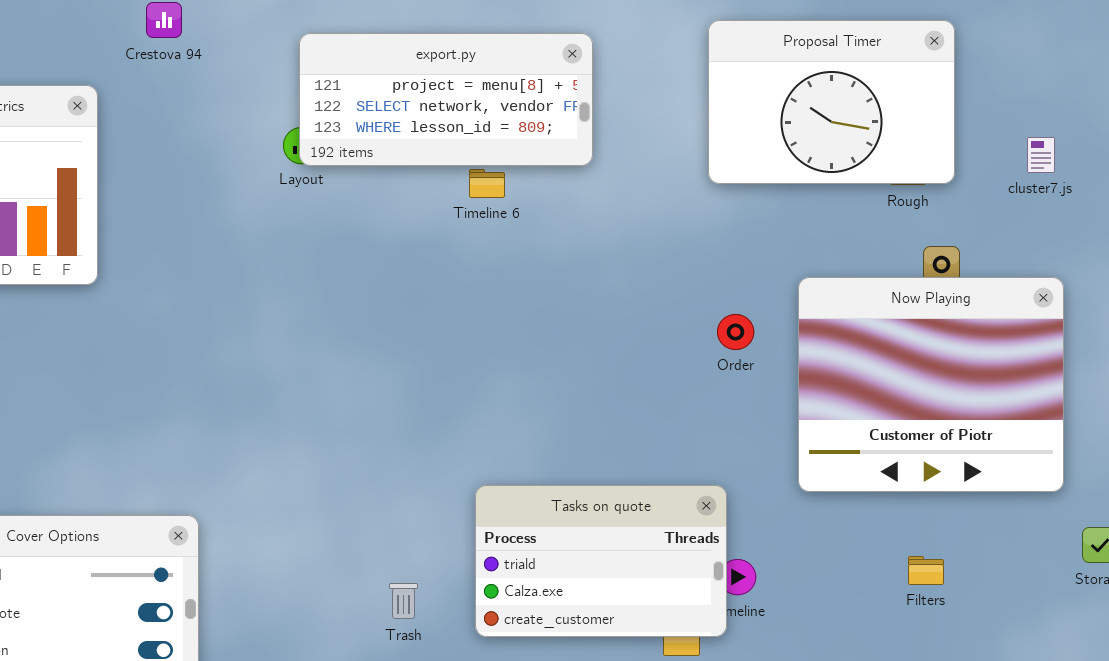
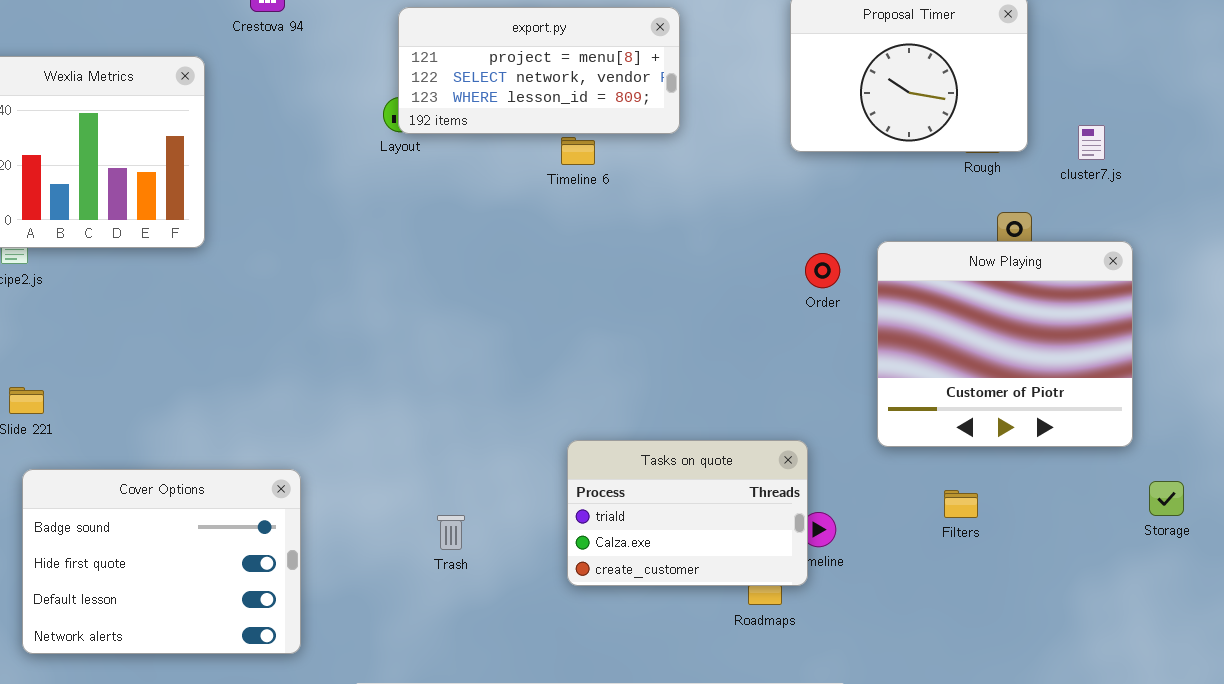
cluster7.js: [1027,137,1055,173] -> [1078,125,1105,160], moved
Order: [717,314,754,350] -> [805,253,840,288], moved
Filters: [908,556,944,585] -> [944,490,978,518], moved
Trash: [389,583,418,619] -> [437,515,465,550], moved

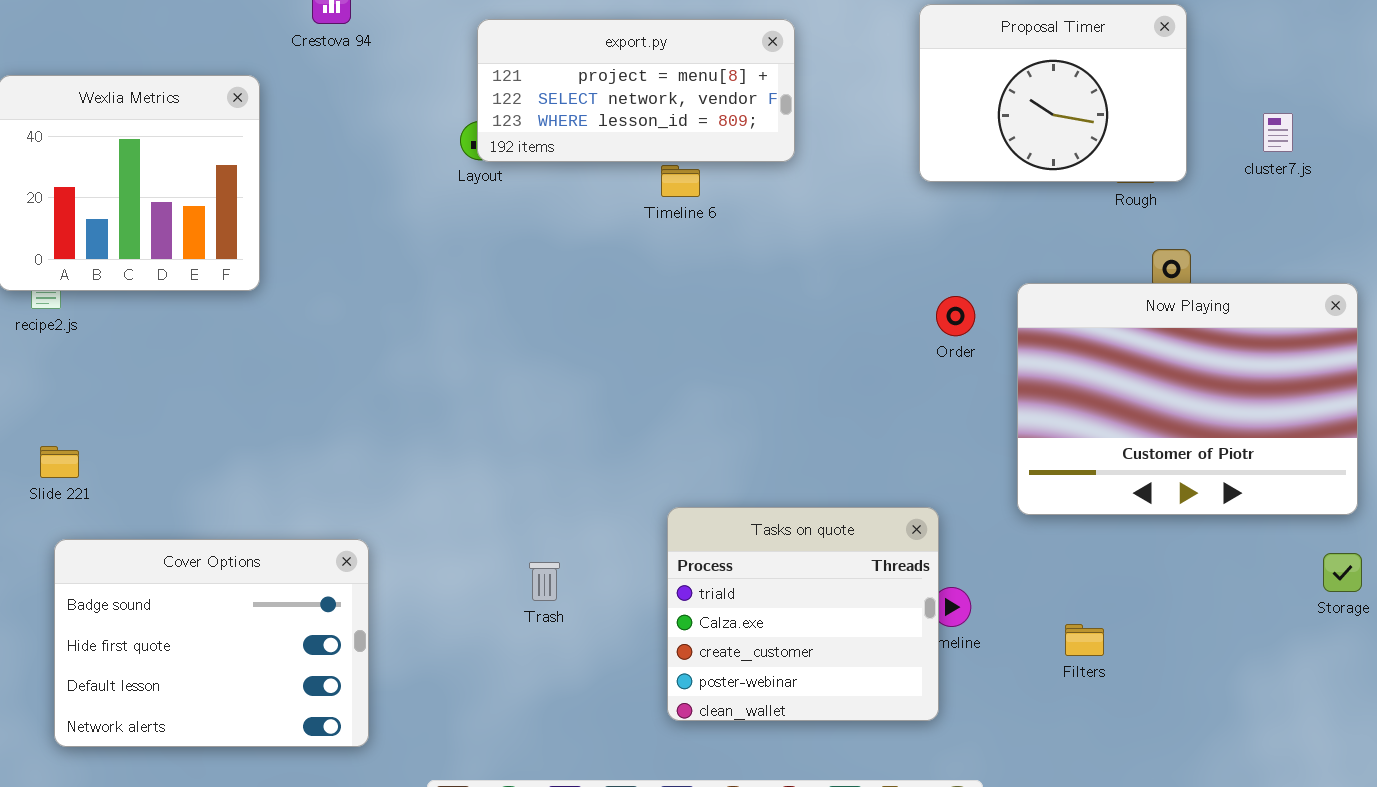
cluster7.js: [1078,125,1105,160] -> [1263,113,1293,152], moved
Now Playing: [877,241,1133,447] -> [1017,283,1358,515], resized
Tasks on quote: [567,440,808,586] -> [667,507,939,721], resized
Filters: [944,490,978,518] -> [1065,624,1104,656], moved
Trash: [437,515,465,550] -> [529,562,560,601], moved

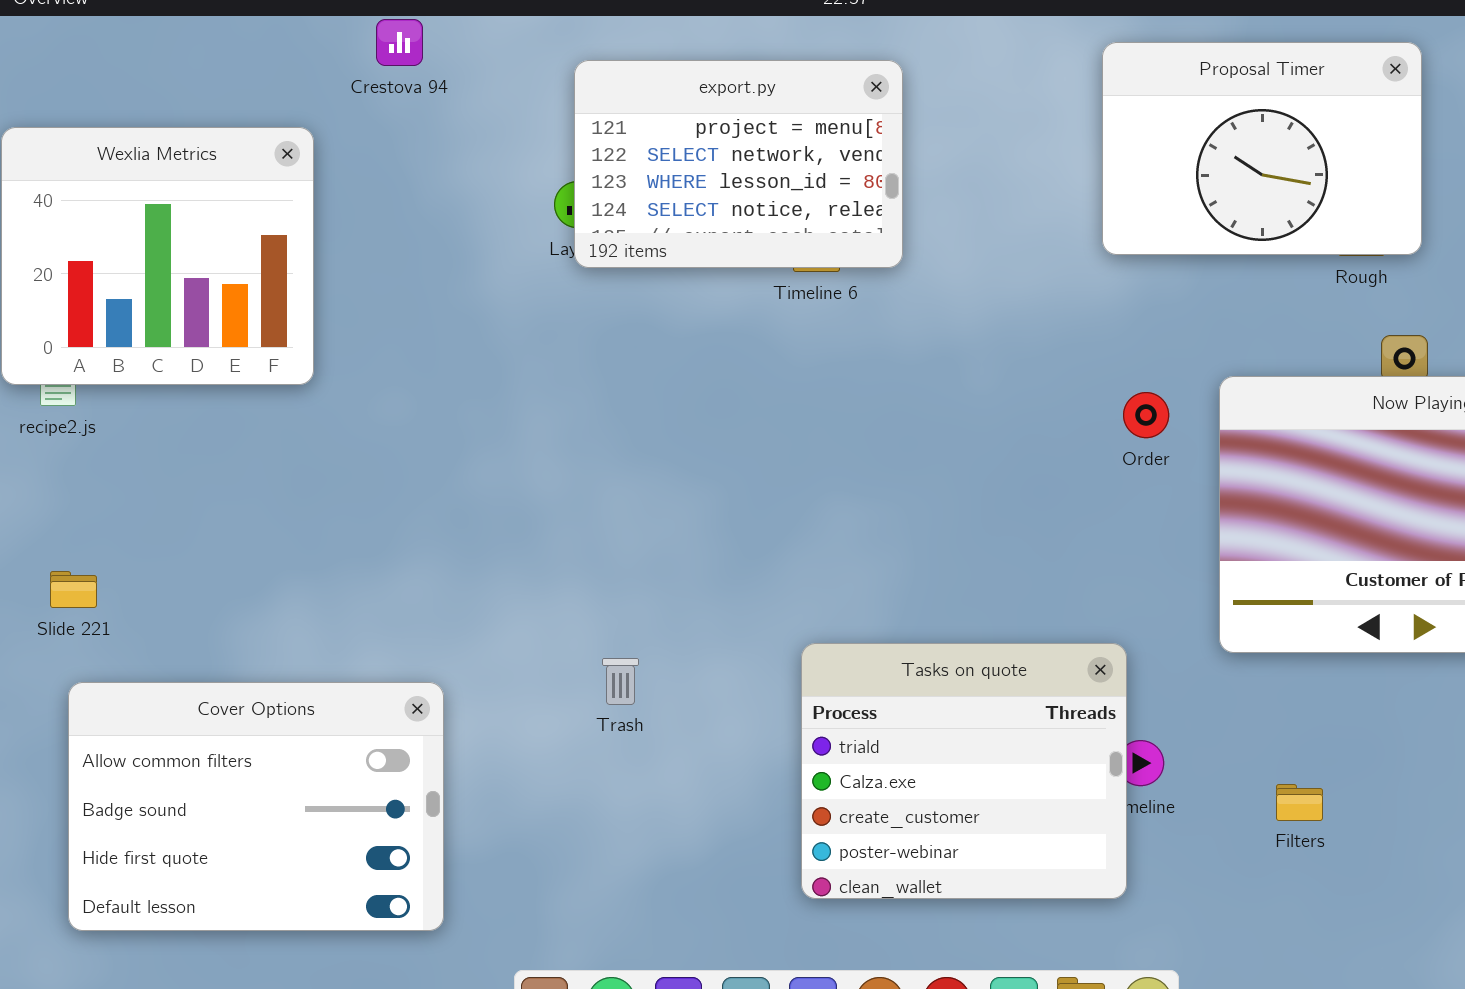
export.py: [477,19,795,162] -> [574,60,903,268], resized
Cover Options: [54,539,369,747] -> [68,682,444,931], scrolled up 1 row
Trash: [529,562,560,601] -> [602,658,639,705], moved

